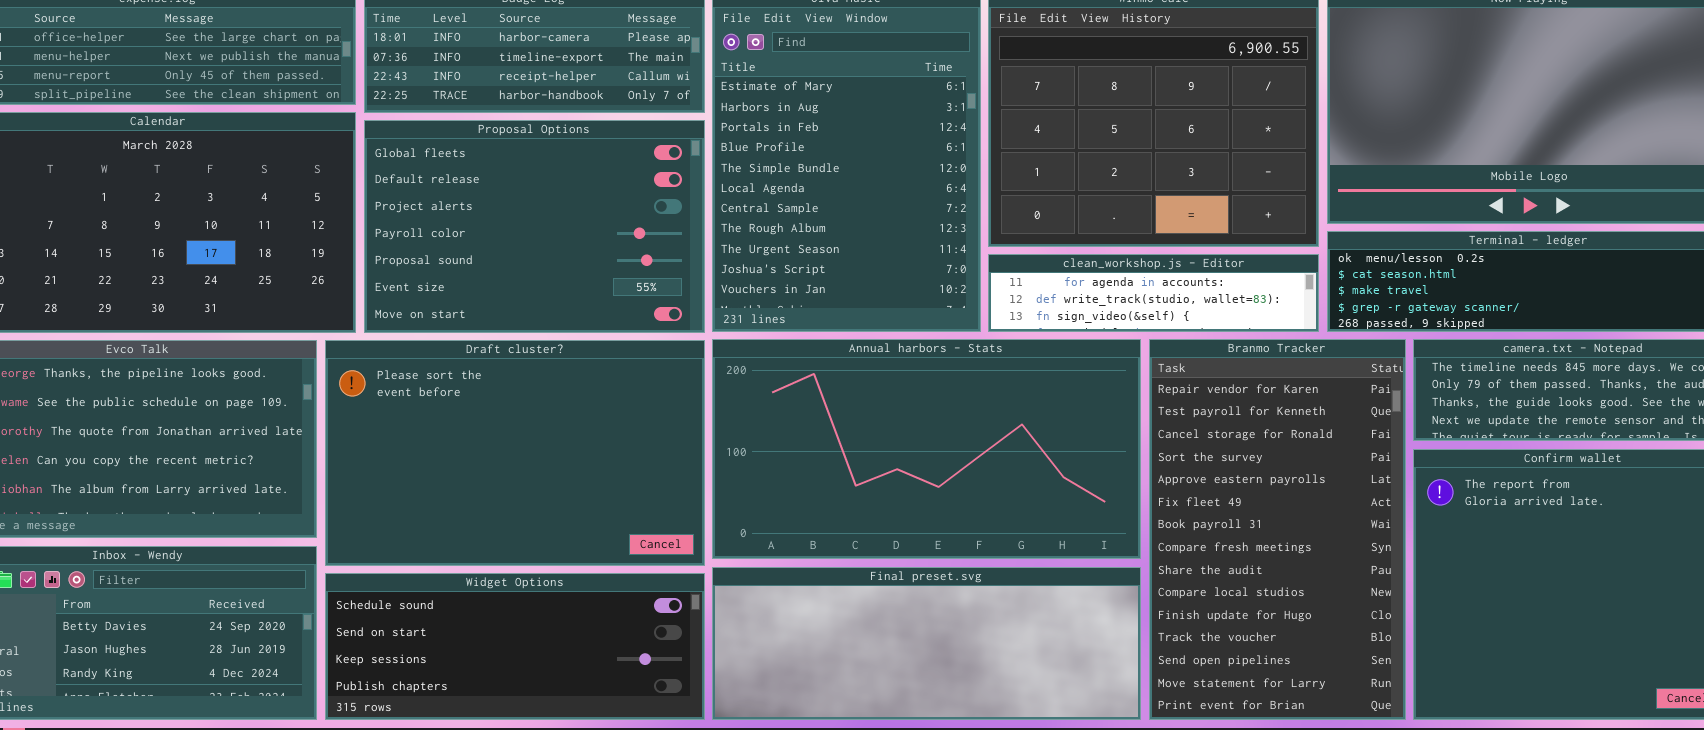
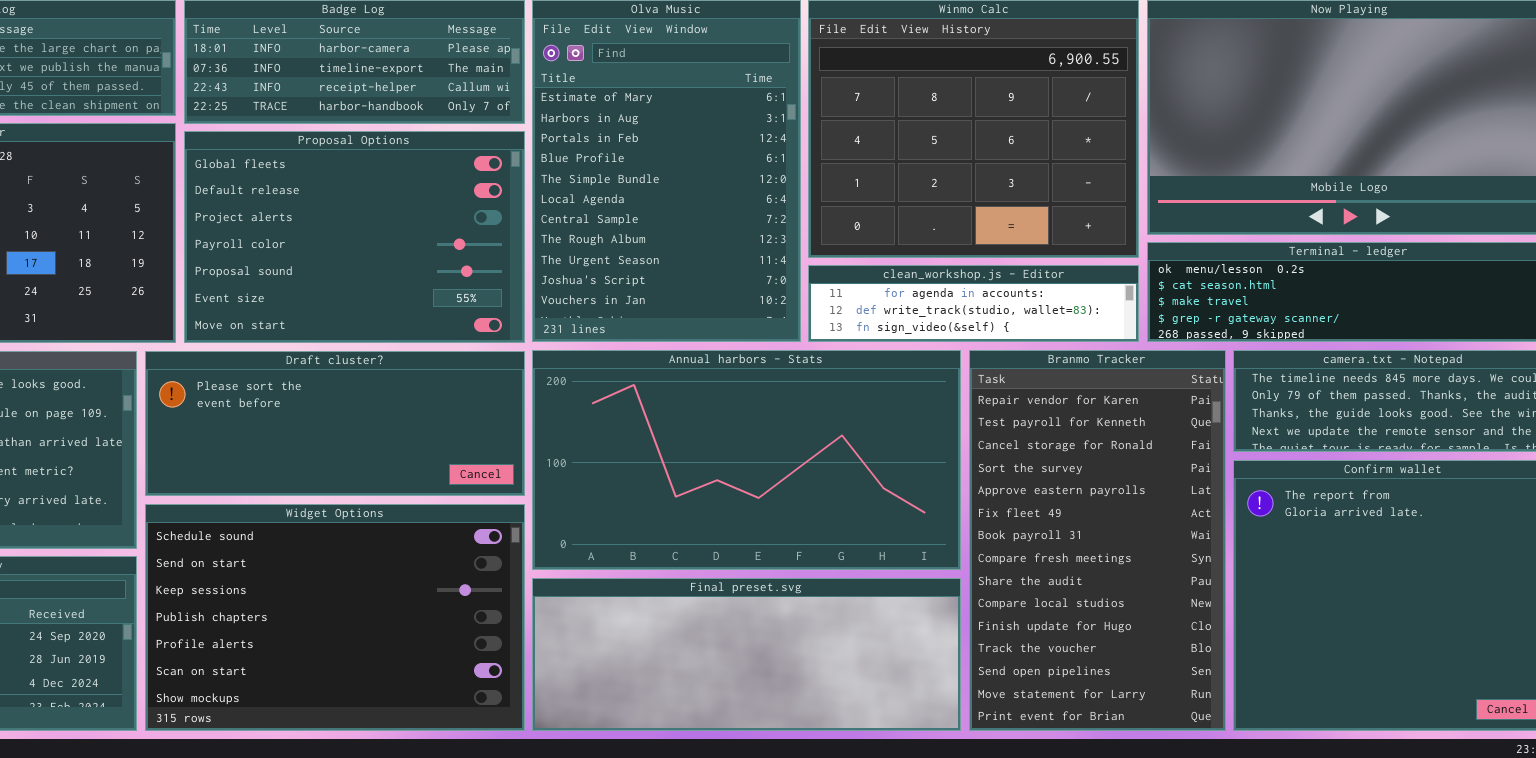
Draft cluster?: [325,340,705,566] -> [145,351,525,496], resized
Widget Options: [325,573,705,720] -> [145,504,525,731], resized

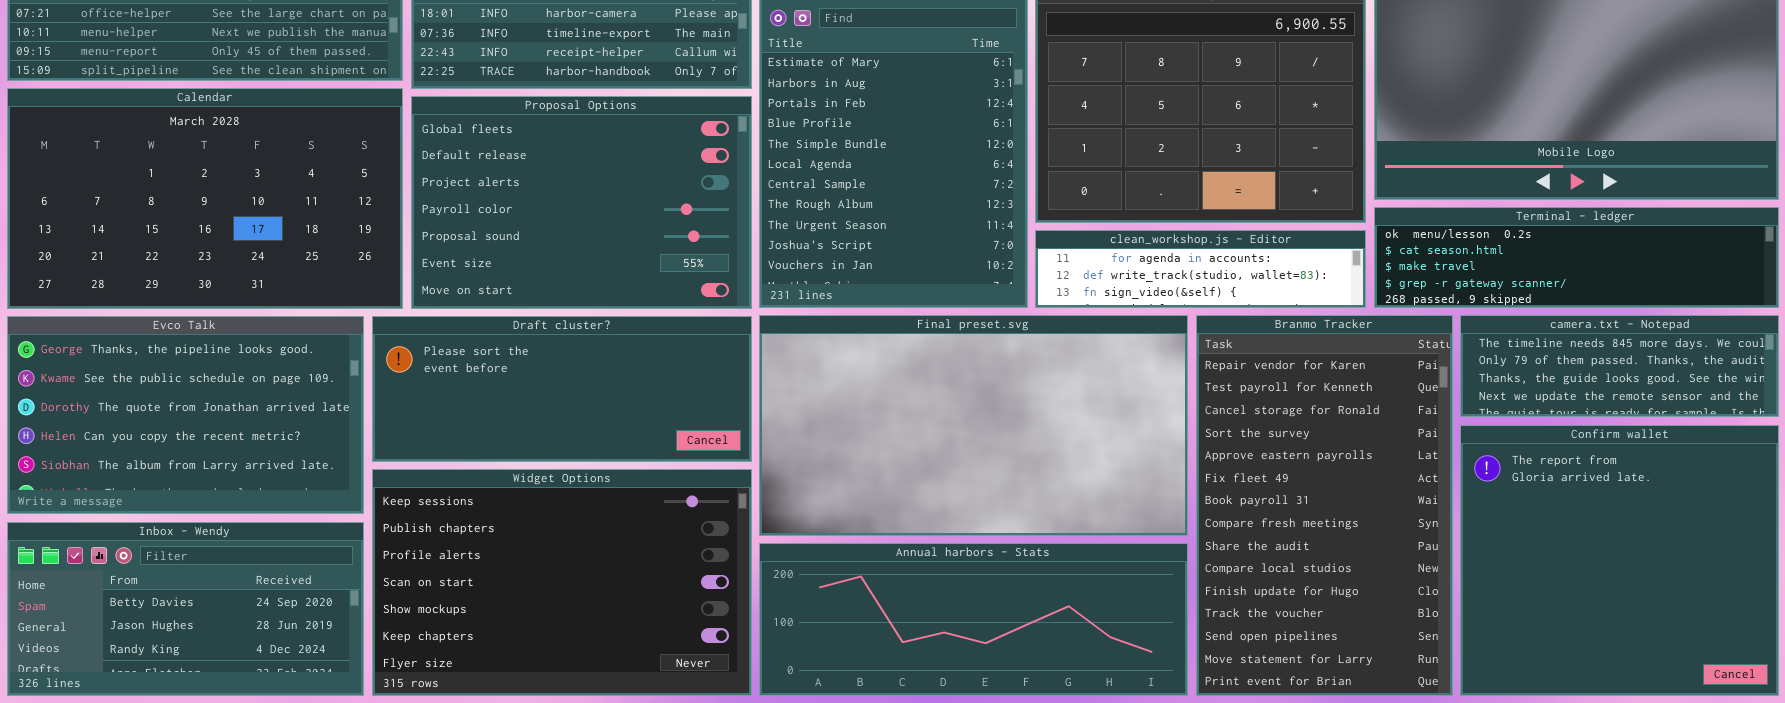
Annual harbors - Stats: [532,350,961,570] -> [759,543,1188,696], moved, resized
Widget Options: [145,504,525,731] -> [372,469,752,696], scrolled down 2 rows
Final preset.svg: [532,578,961,731] -> [759,315,1188,536], moved, resized

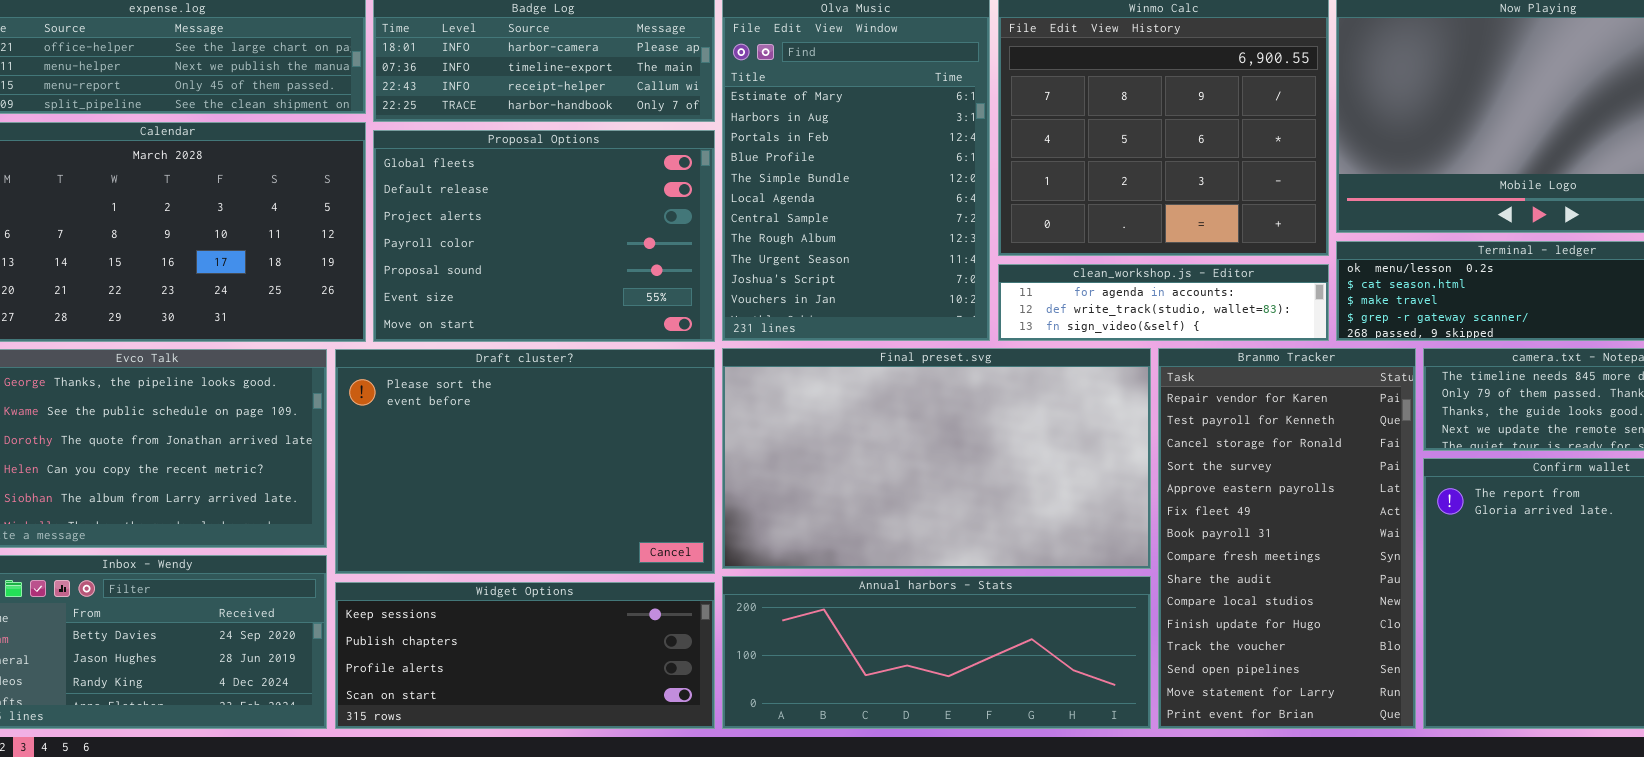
Draft cluster?: [372,316,752,462] -> [335,349,715,574], resized
Widget Options: [372,469,752,696] -> [335,582,715,729], resized

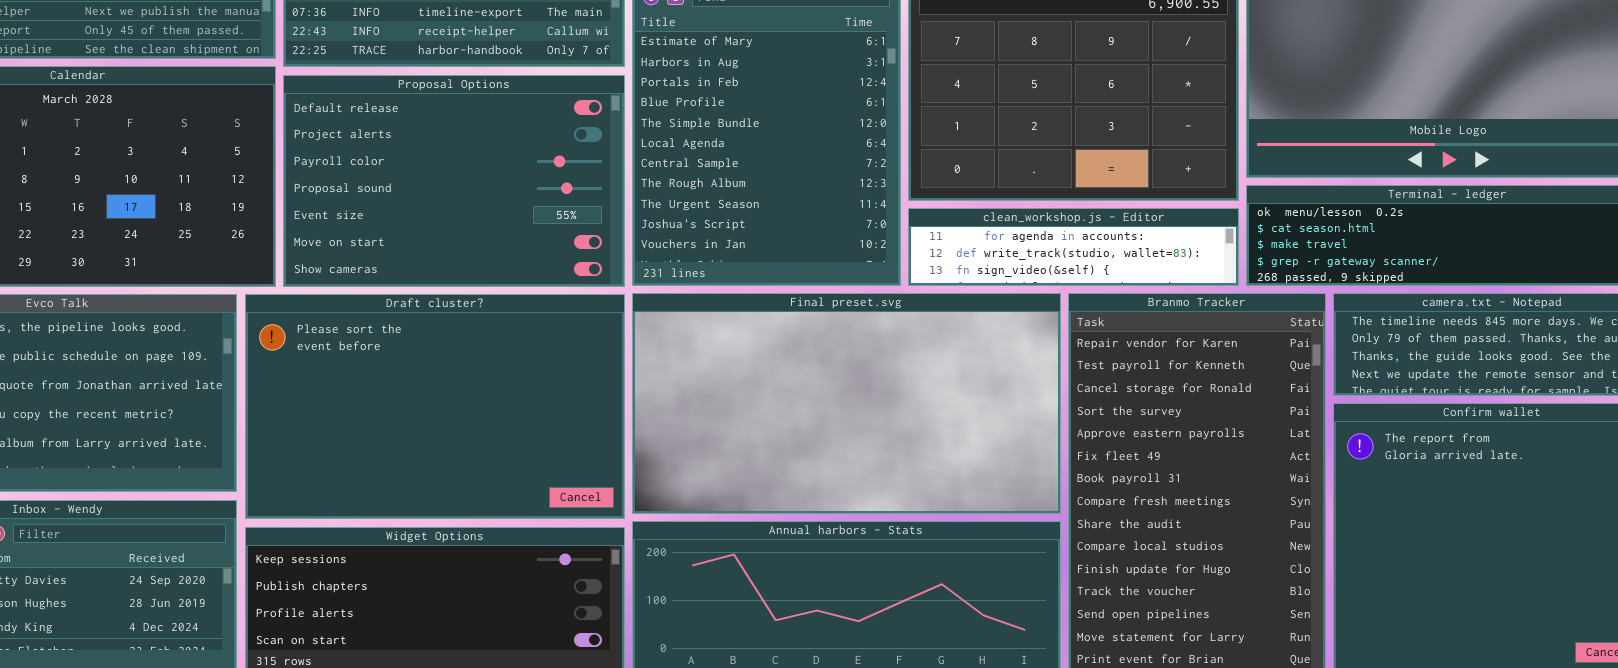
Proposal Options: [373,130,715,342] -> [283,75,625,287], scrolled down 1 row

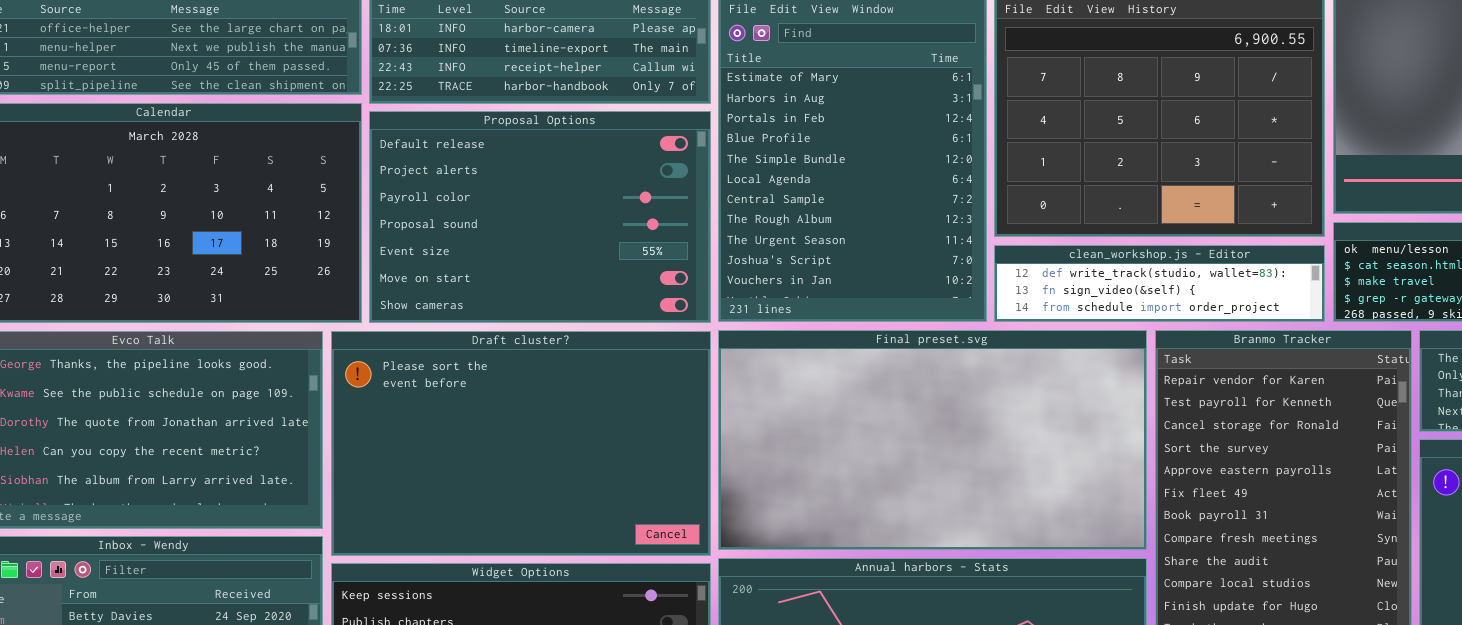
clean_workshop.js - Editor: [908,208,1239,286] -> [994,245,1325,322], scrolled down 1 row

